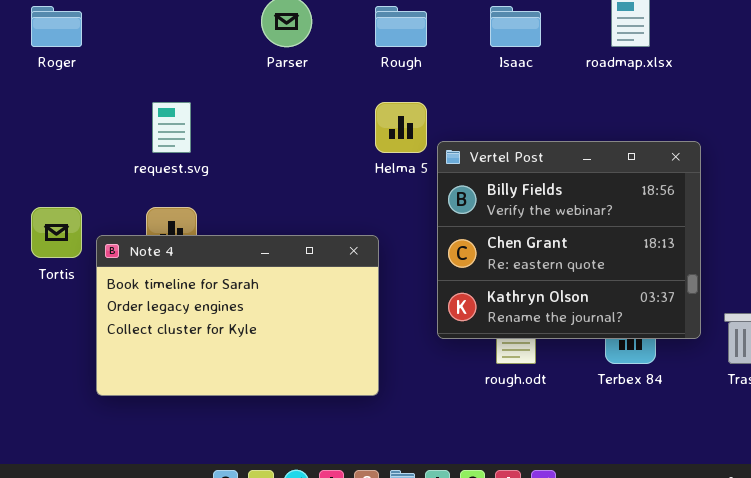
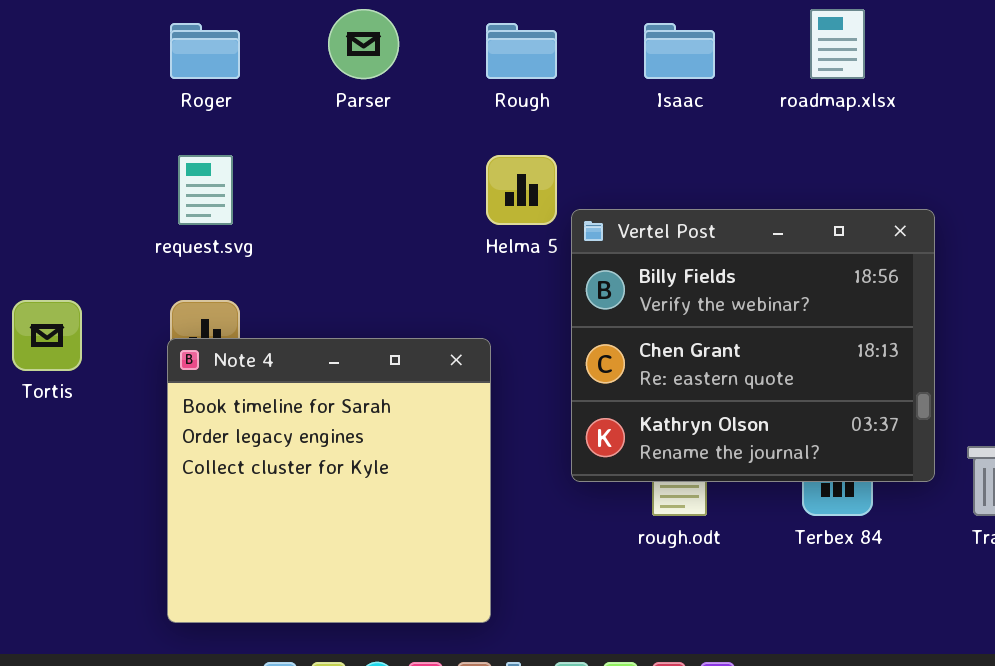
Roger: [31,6,82,47] -> [170,23,240,79], moved
Note 4: [96,235,379,396] -> [167,338,491,623], resized

